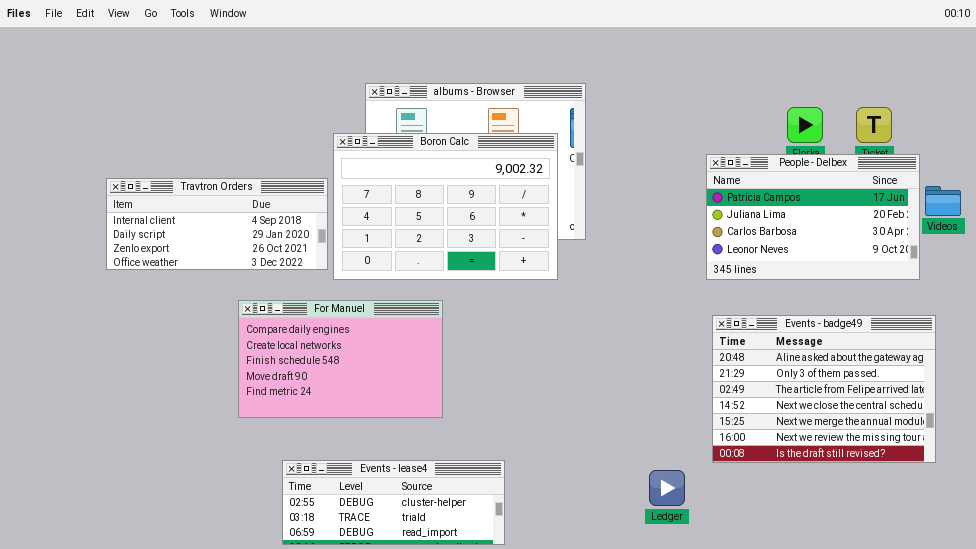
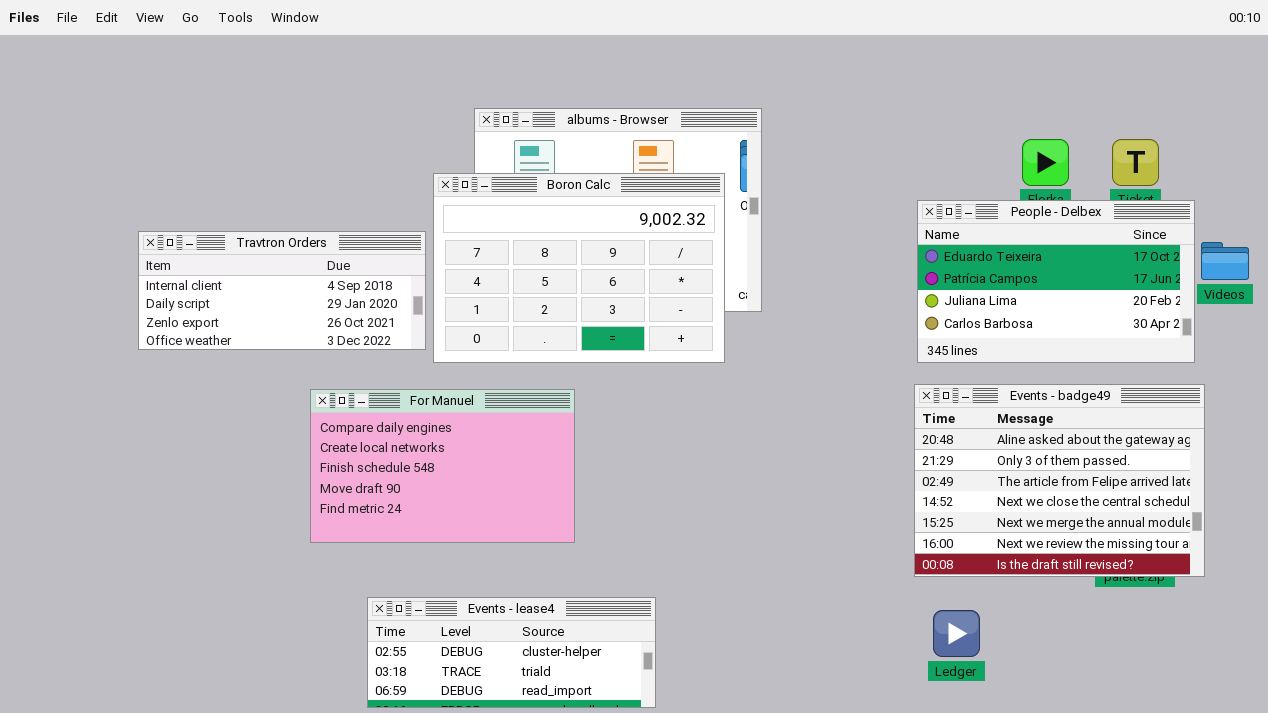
People - Delbex: [706,154,920,280] -> [917,200,1195,363], scrolled up 1 row
Events - badge49: [712,315,936,463] -> [914,384,1205,577], moved
Ledger: [649,470,685,506] -> [933,610,980,657], moved

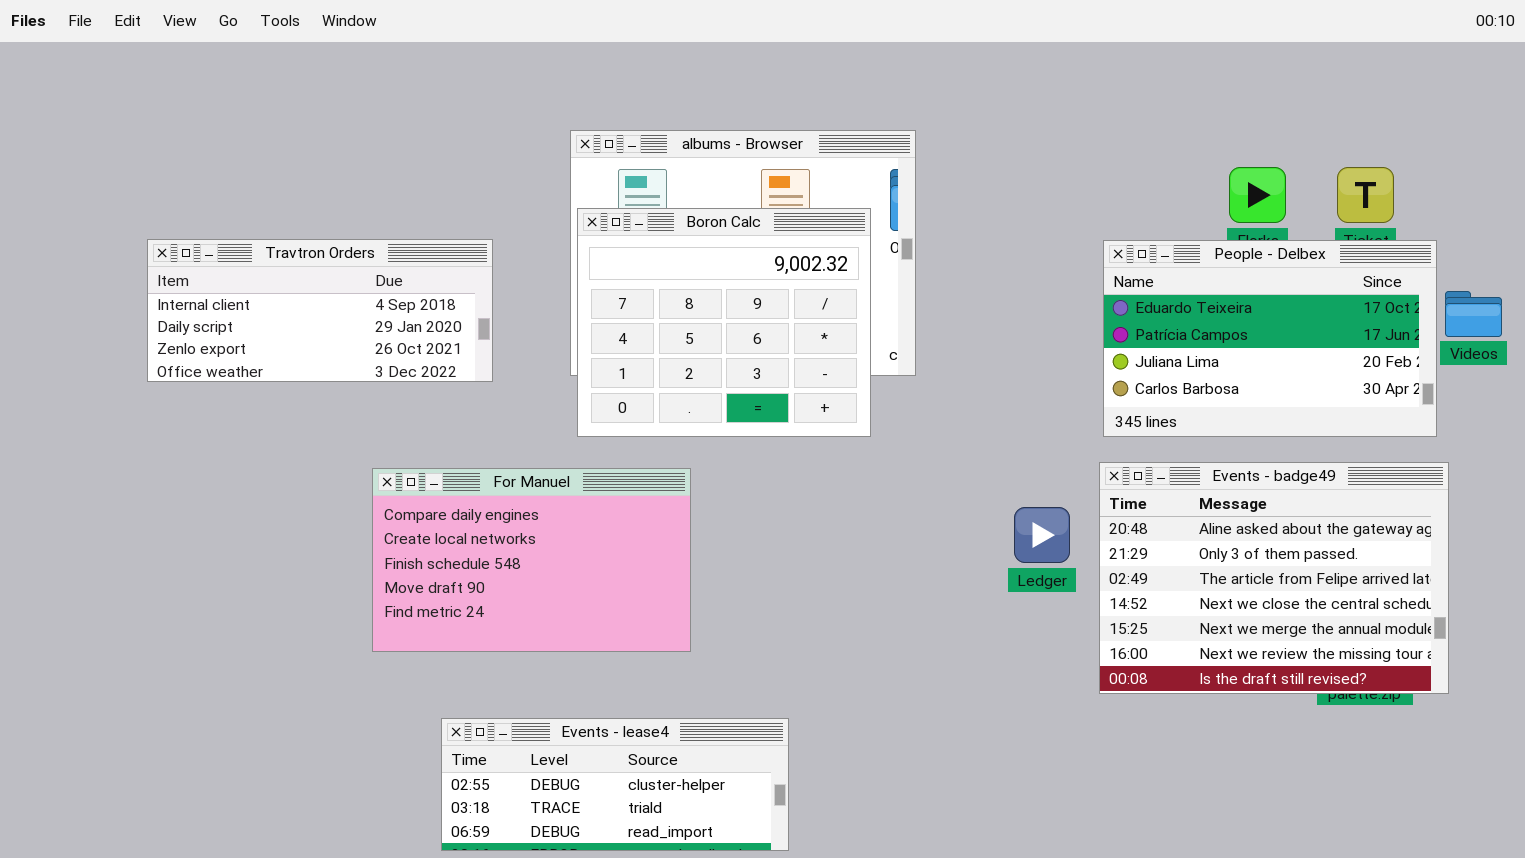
Boron Calc: [433,173,725,363] -> [577,208,871,437], resized
Travtron Orders: [138,231,426,350] -> [147,239,493,382], moved
Ledger: [933,610,980,657] -> [1014,507,1070,563], moved

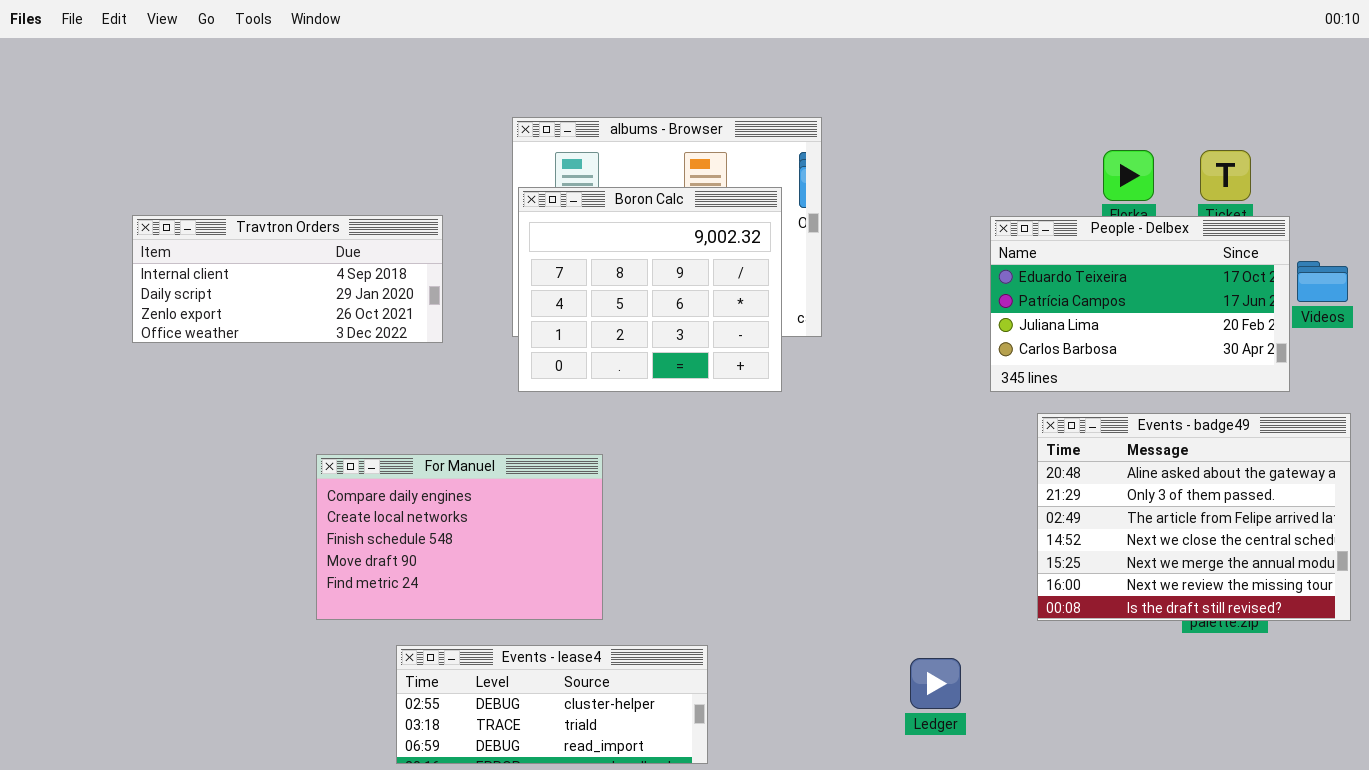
Events - badge49: [1099,462,1449,694] -> [1037,413,1351,621], moved
For Manuel: [372,468,691,652] -> [316,454,603,620], moved
Ledger: [1014,507,1070,563] -> [910,658,961,709], moved

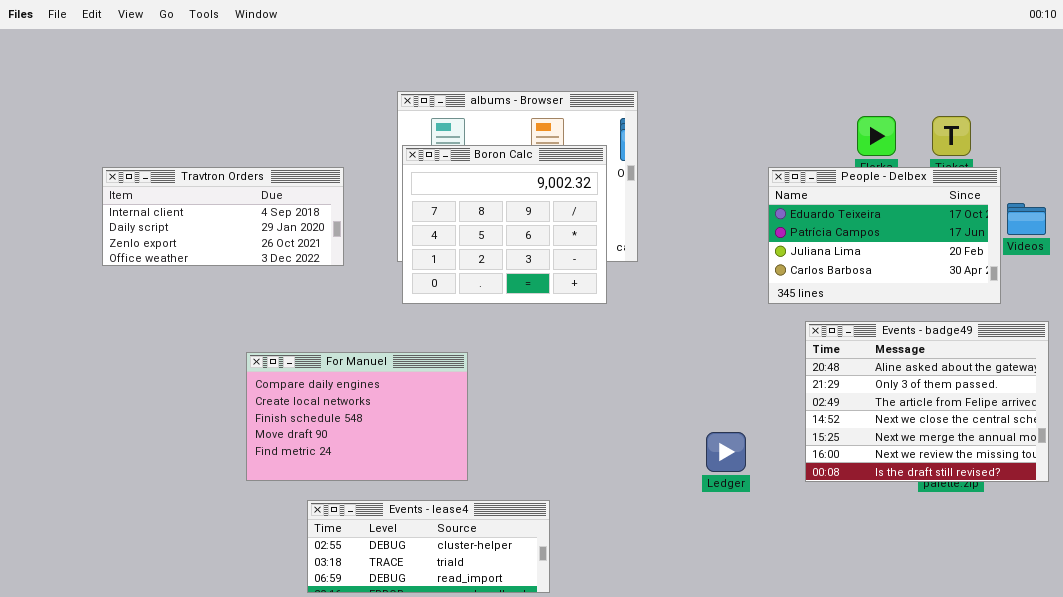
Ledger: [910,658,961,709] -> [706,432,746,472], moved

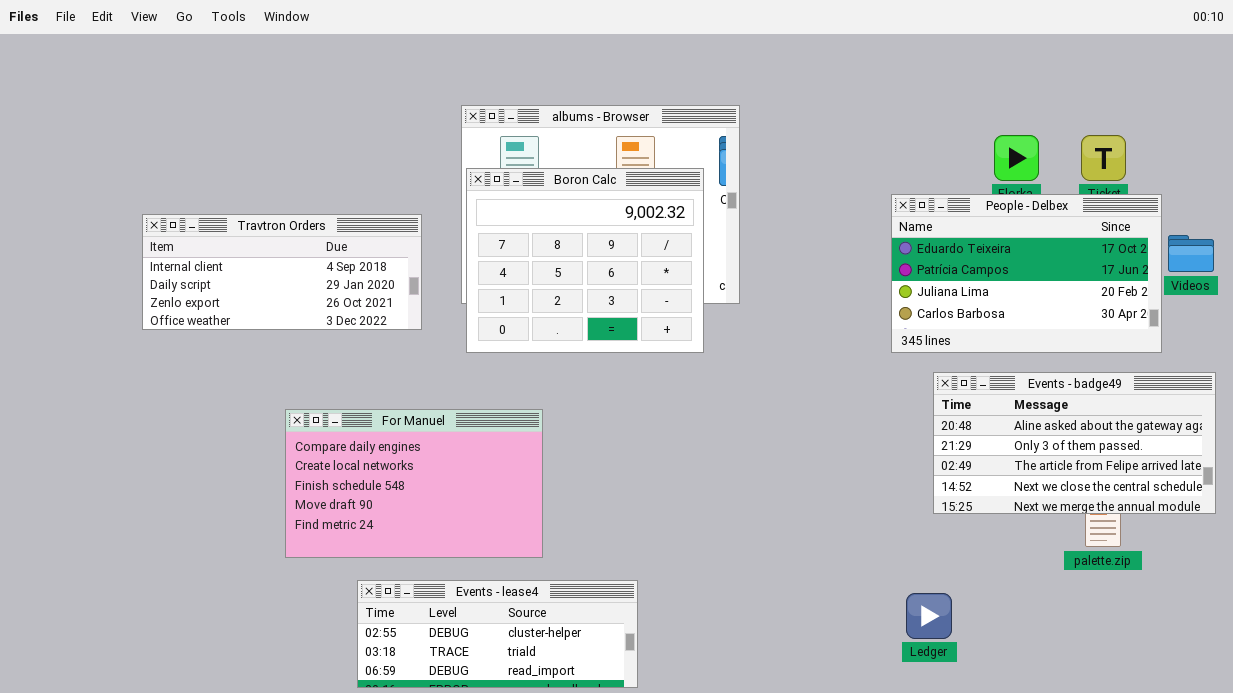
Travtron Orders: [102,167,344,266] -> [142,214,422,330], moved
Events - badge49: [805,321,1049,482] -> [933,372,1216,514], resized
Ledger: [706,432,746,472] -> [906,593,952,639], moved

